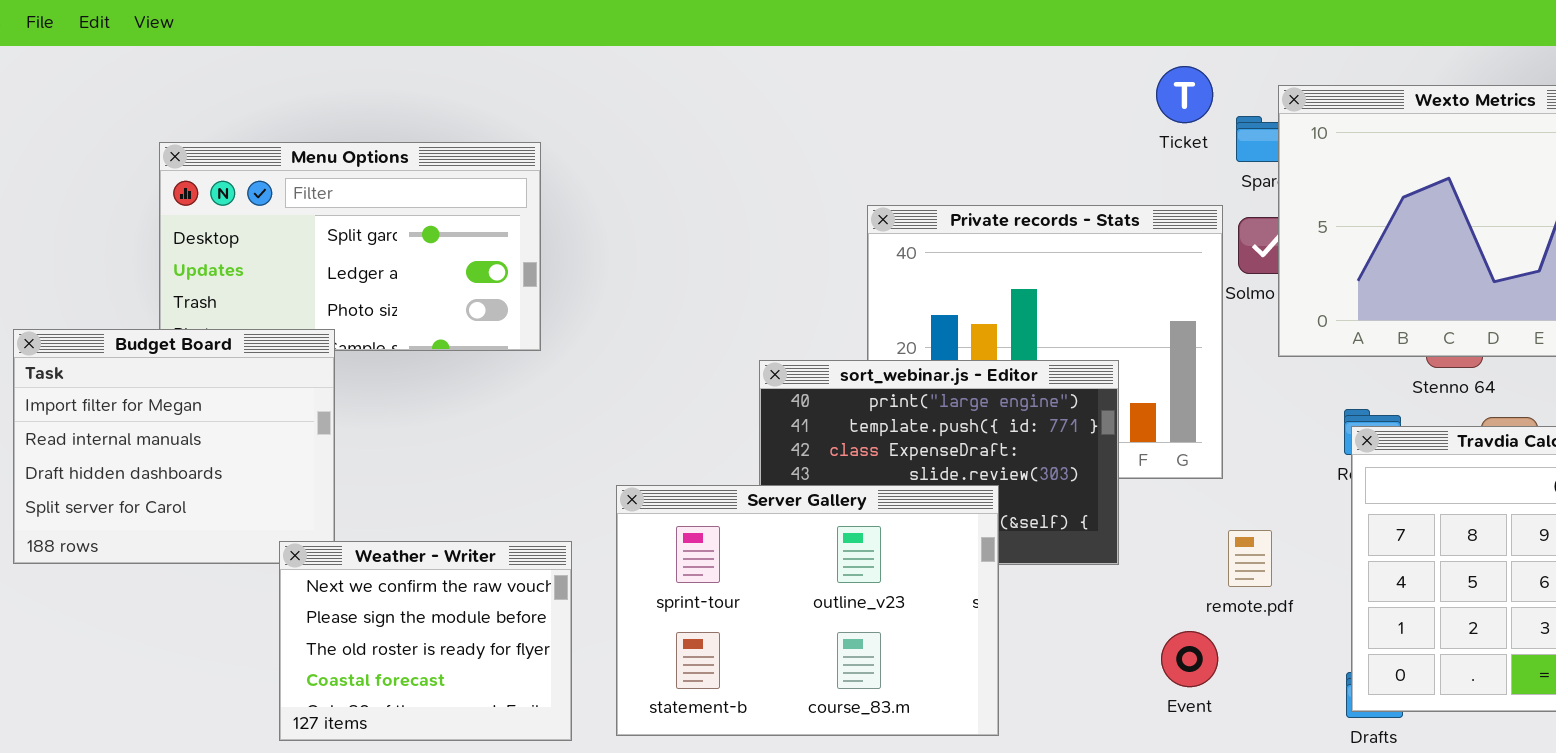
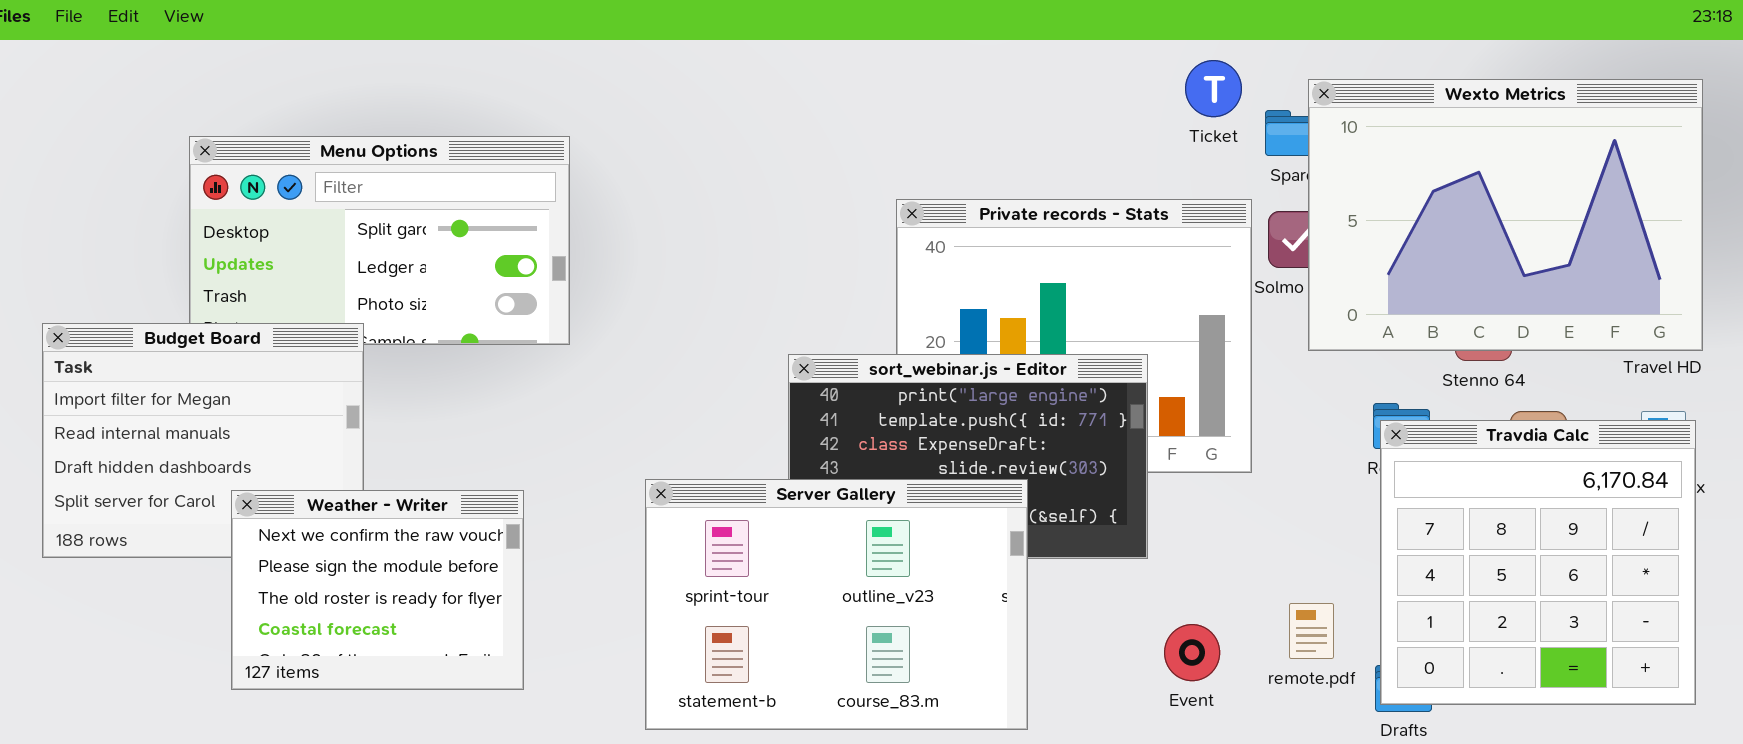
remote.pdf: [1228,530,1272,587] -> [1289,603,1334,659], moved
Weather - Writer: [279,541,572,741] -> [231,490,524,690], moved
Event: [1161,631,1218,687] -> [1164,624,1220,681], moved

